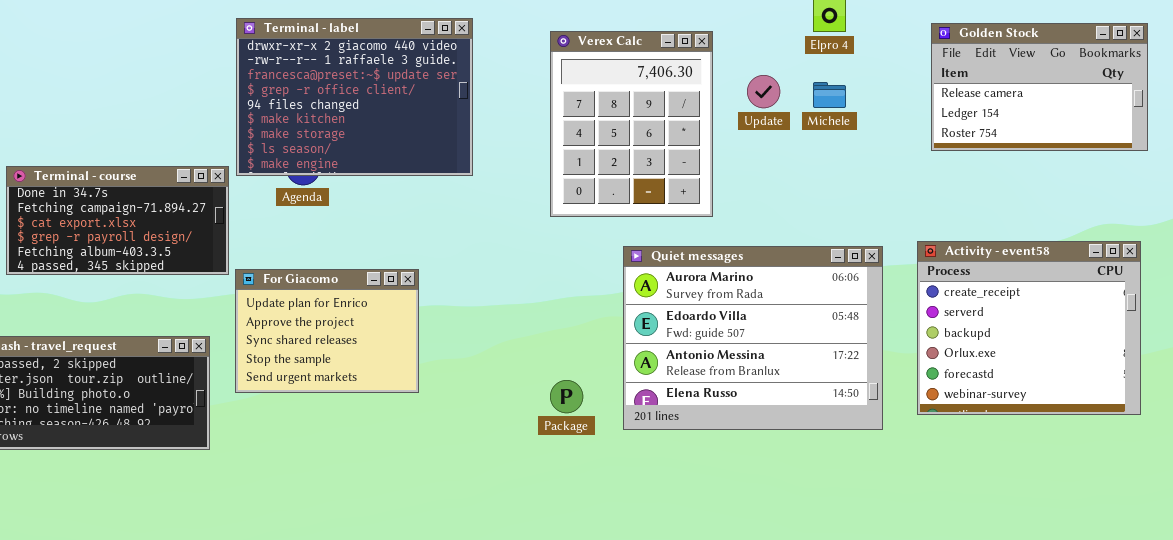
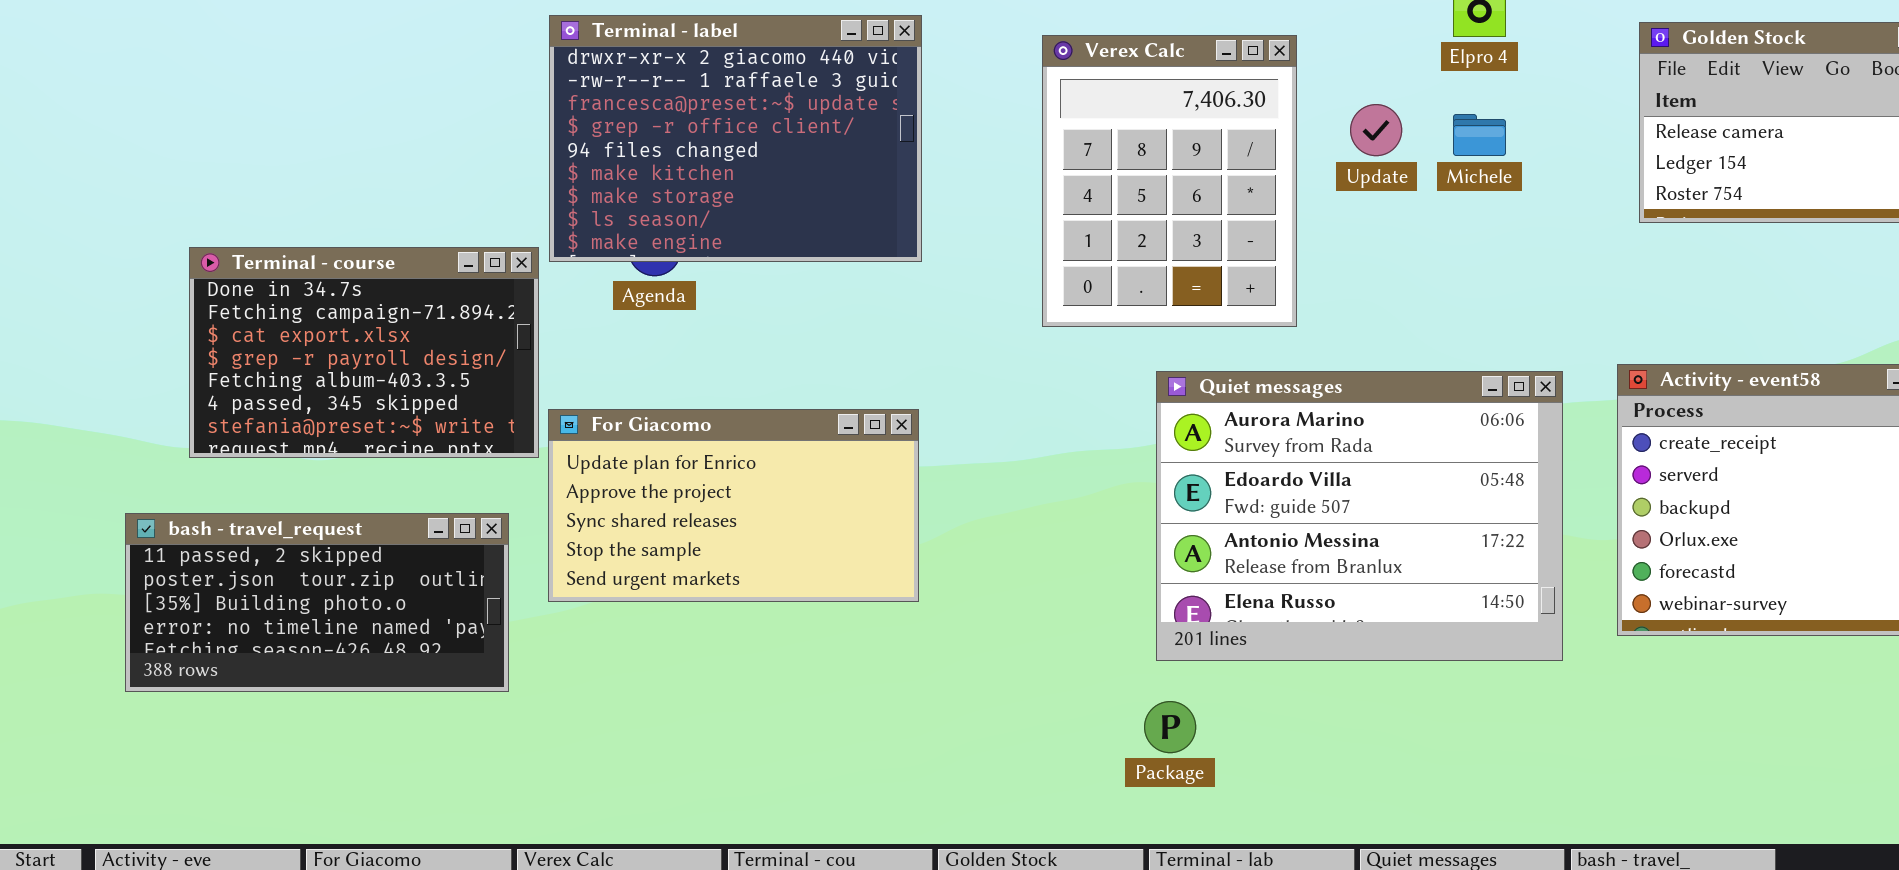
Terminal - course: [6,166,229,275] -> [189,247,539,458], resized
For Giacomo: [235,269,419,393] -> [548,409,919,602], resized
Package: [550,380,583,413] -> [1144,701,1196,753], moved

